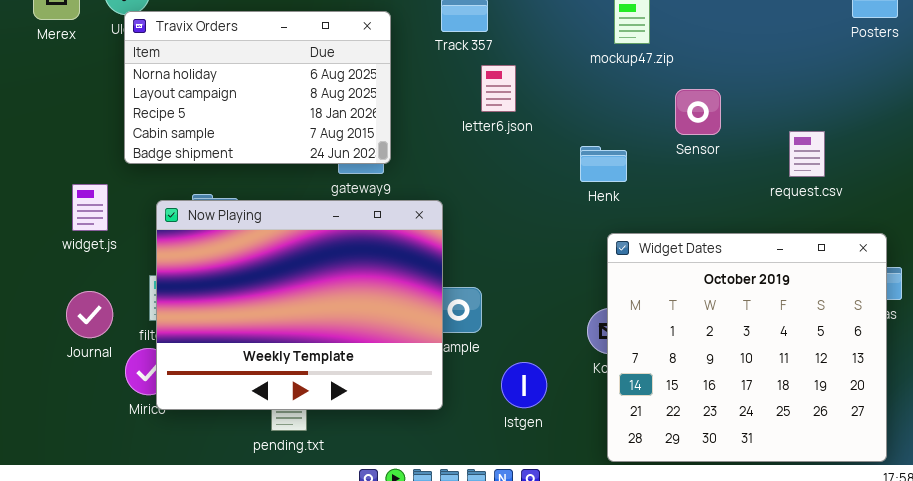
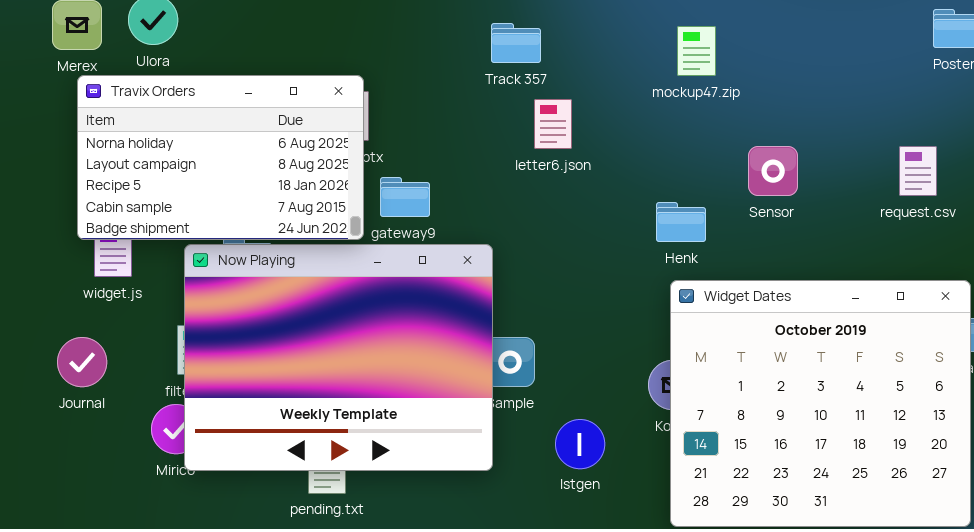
Travix Orders: [124,11,391,164] -> [77,75,364,240], moved
Sensor: [675,89,721,135] -> [748,146,798,196], moved
request.csv: [789,131,825,177] -> [899,146,937,196], moved
Henk: [580,146,627,182] -> [656,202,706,242], moved
Journal: [66,291,113,338] -> [57,337,107,387], moved

